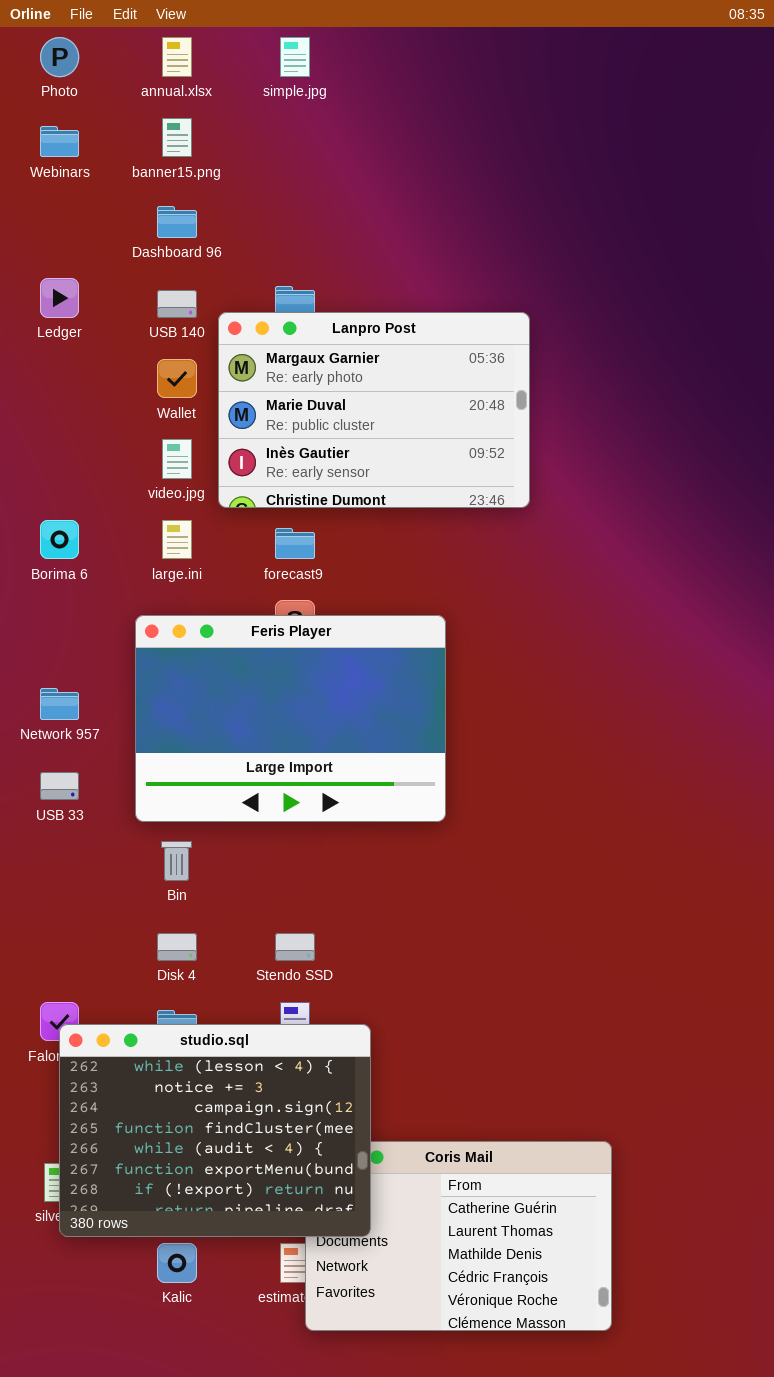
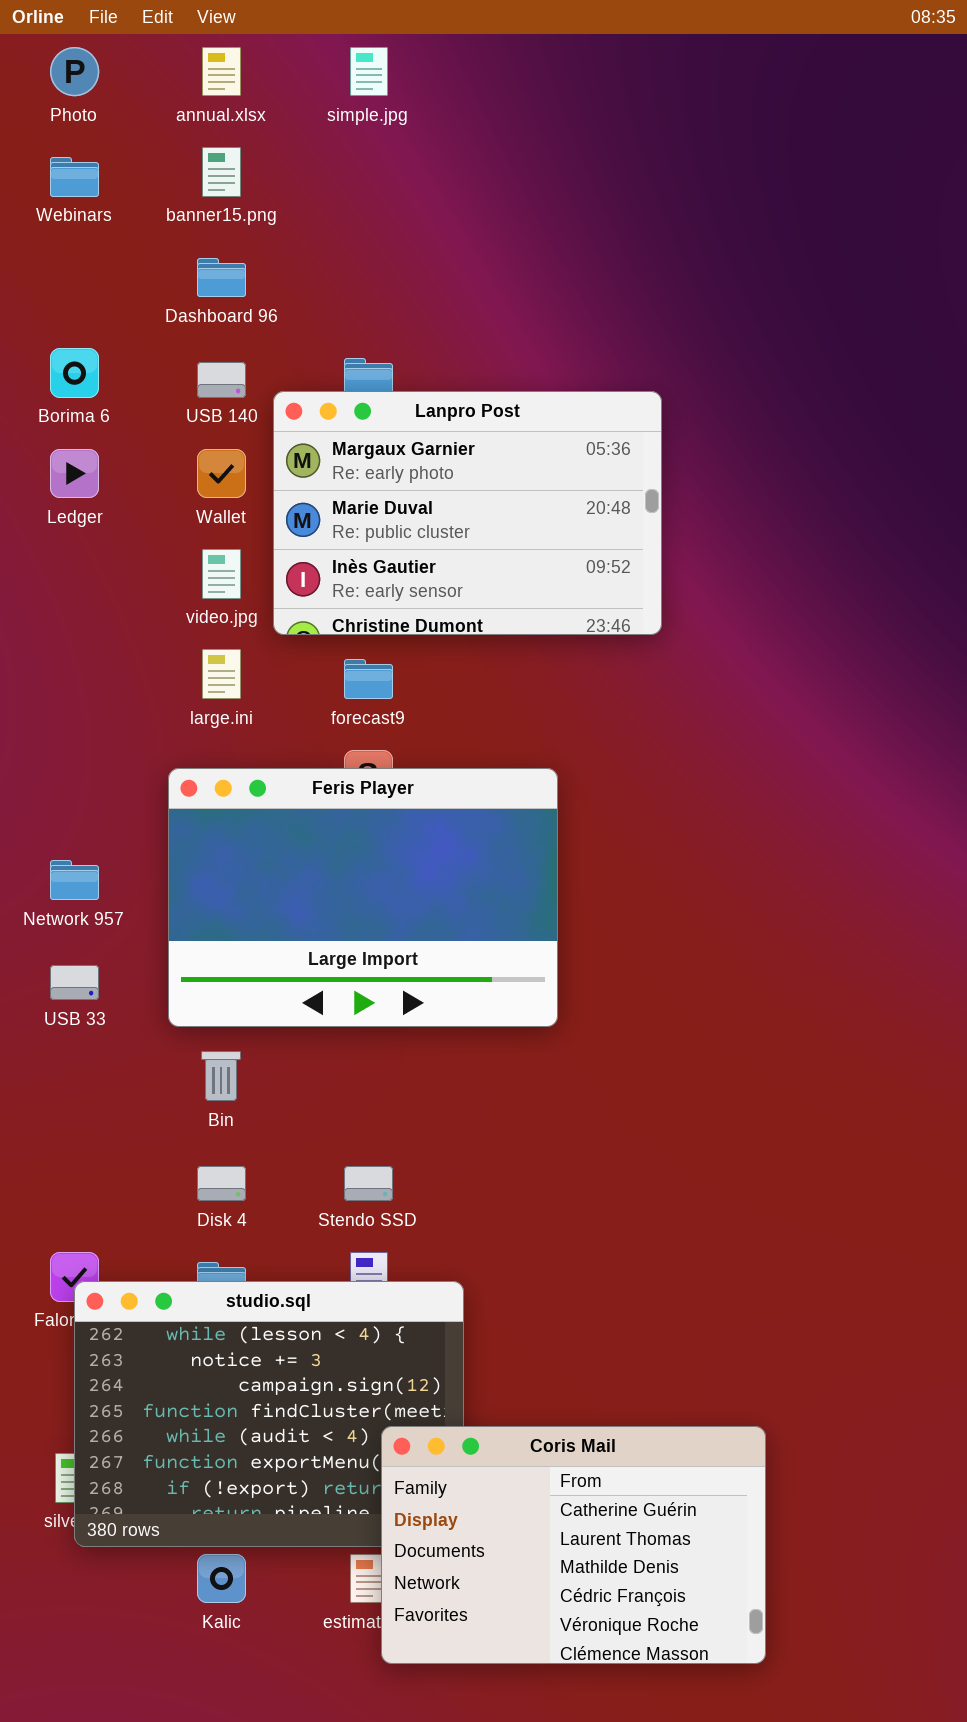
Ledger: [40,278,79,318] -> [50,449,99,498], moved
Borima 6: [40,520,79,559] -> [50,348,99,398], moved
Coris Mail: [305,1141,612,1331] -> [381,1426,766,1664], raised

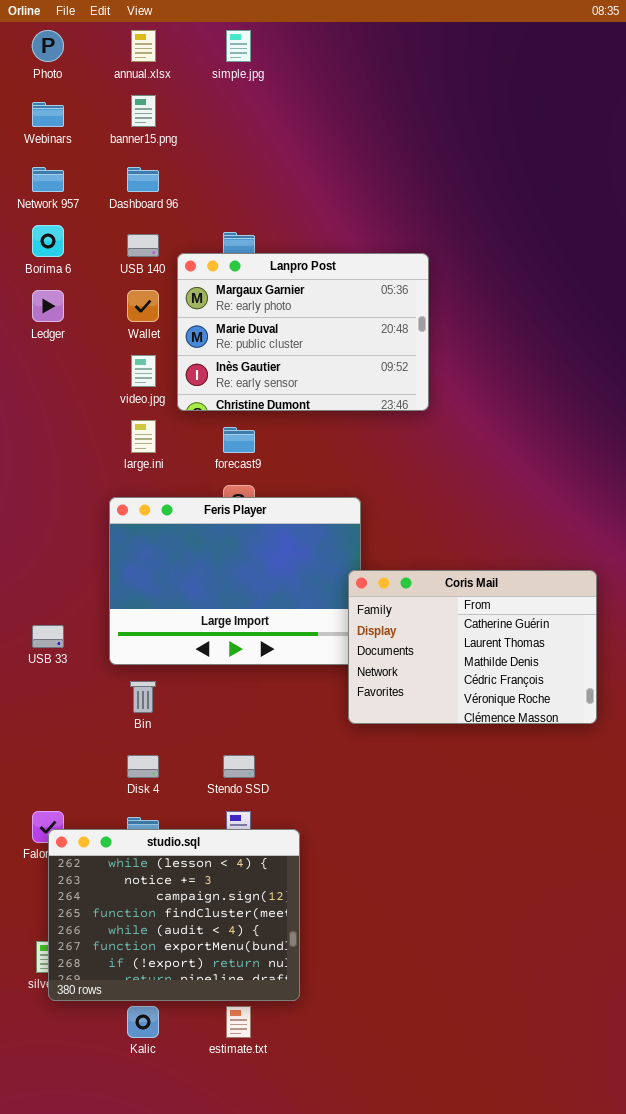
Network 957: [50,860,99,900] -> [32,167,64,192], moved
Coris Mail: [381,1426,766,1664] -> [348,570,597,724], moved

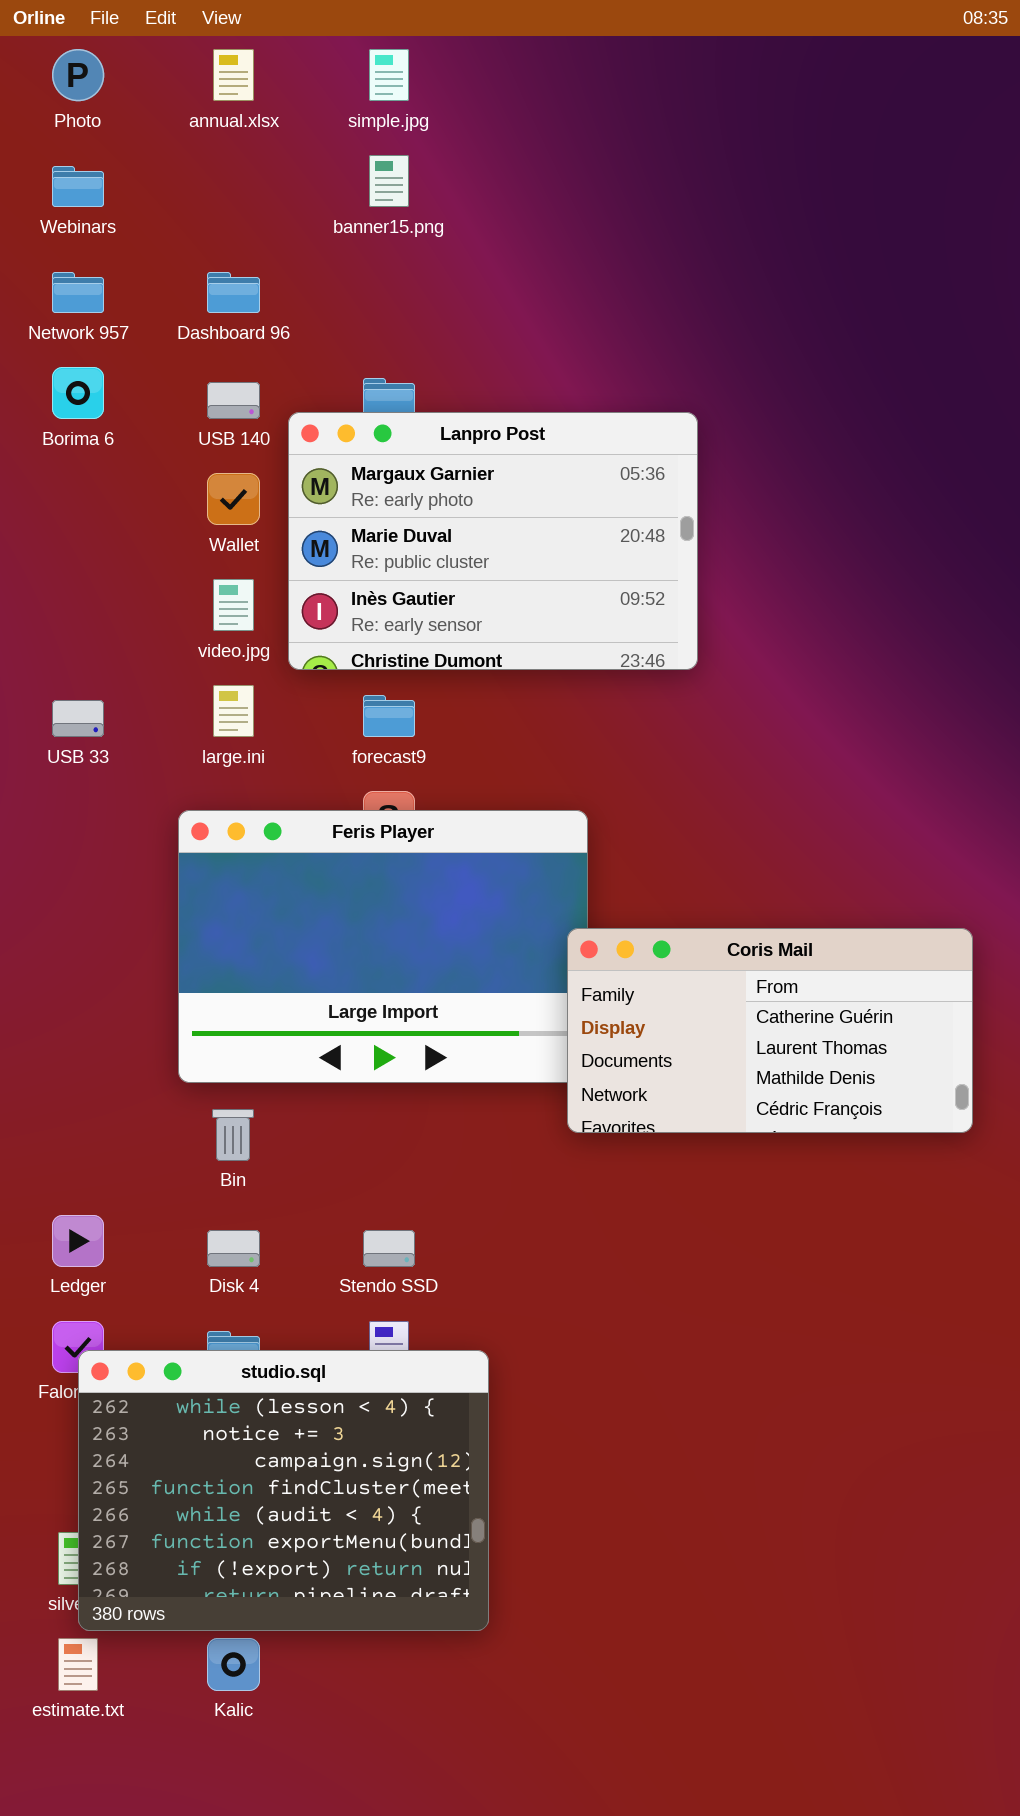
banner15.png: [131,95,156,127] -> [369,155,409,207], moved
Ledger: [32,290,64,322] -> [52,1215,104,1267], moved
Coris Mail: [348,570,597,724] -> [567,928,973,1133], resized
USB 33: [32,625,64,648] -> [52,700,104,737], moved
estimate.txt: [226,1006,251,1038] -> [58,1638,98,1691], moved

